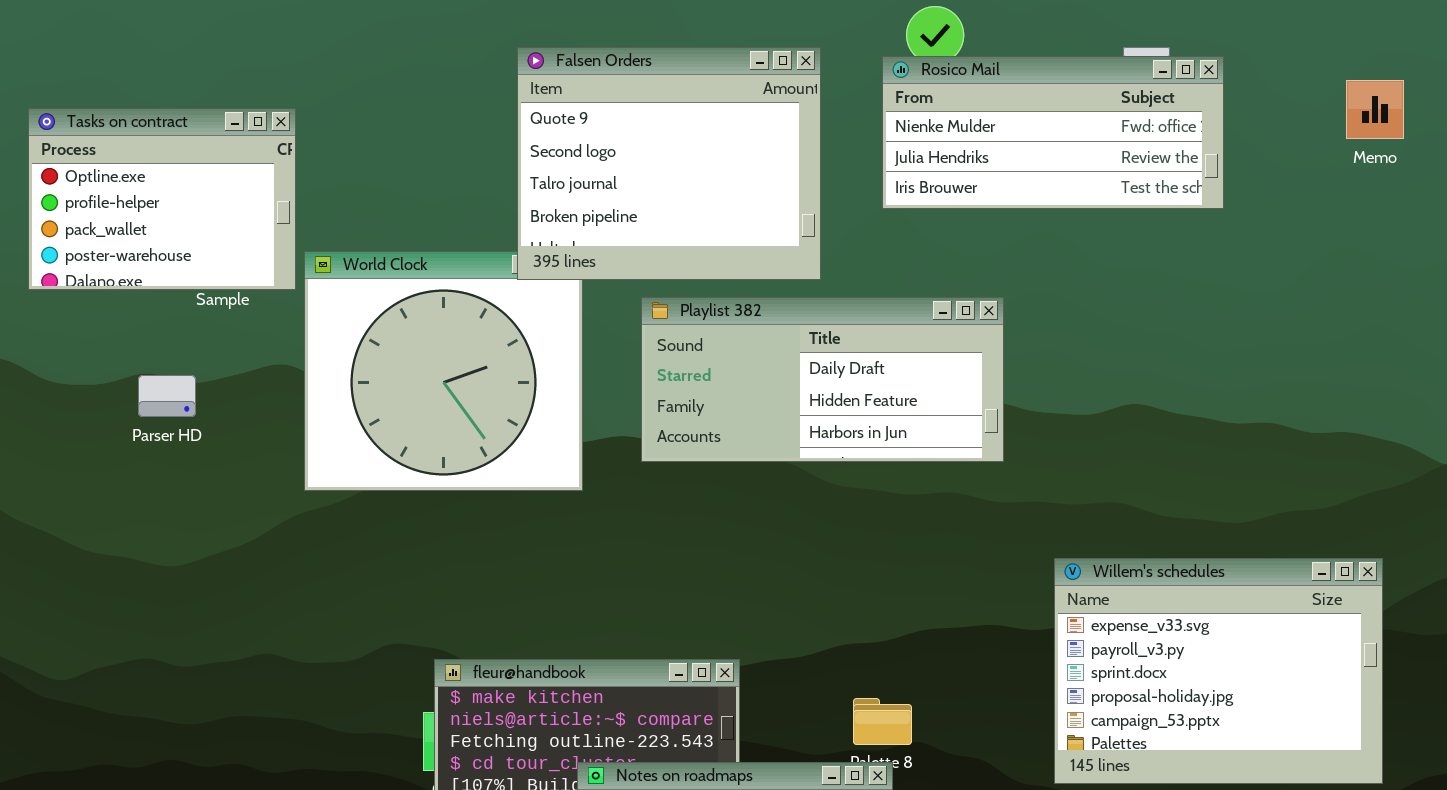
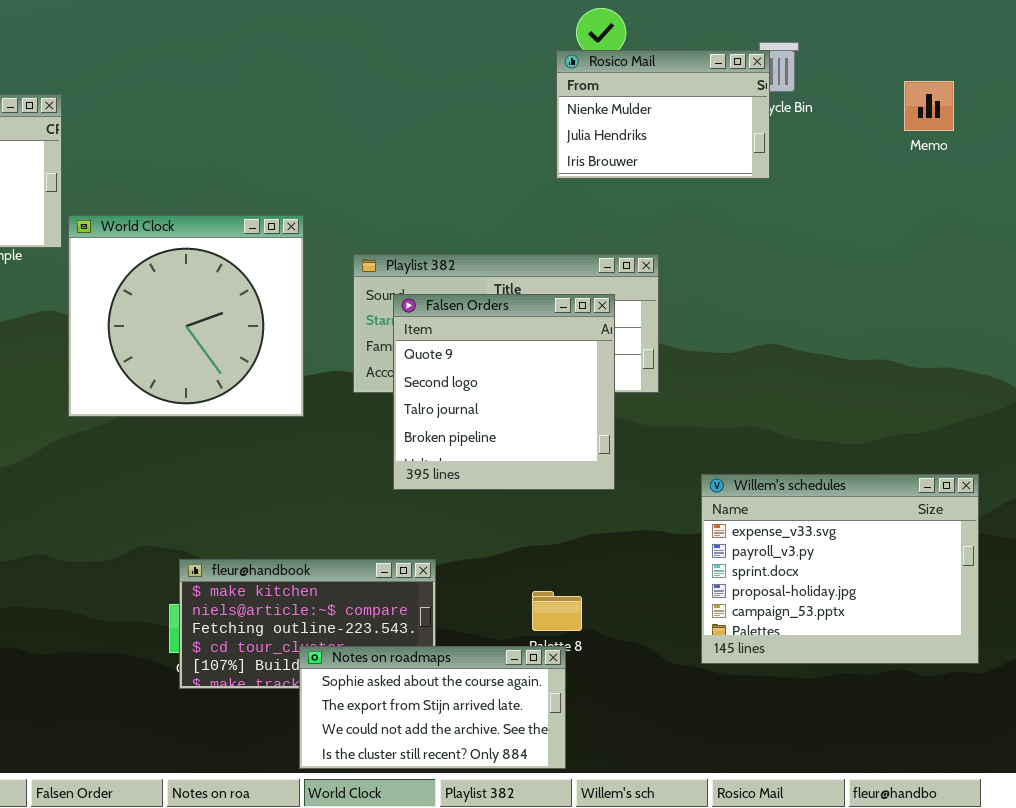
Falsen Orders: [517,47,821,280] -> [393,294,615,490], moved, resized
Rosico Mail: [882,56,1224,209] -> [556,50,770,179], resized
Memo: [1346,80,1404,139] -> [904,81,954,131], moved

